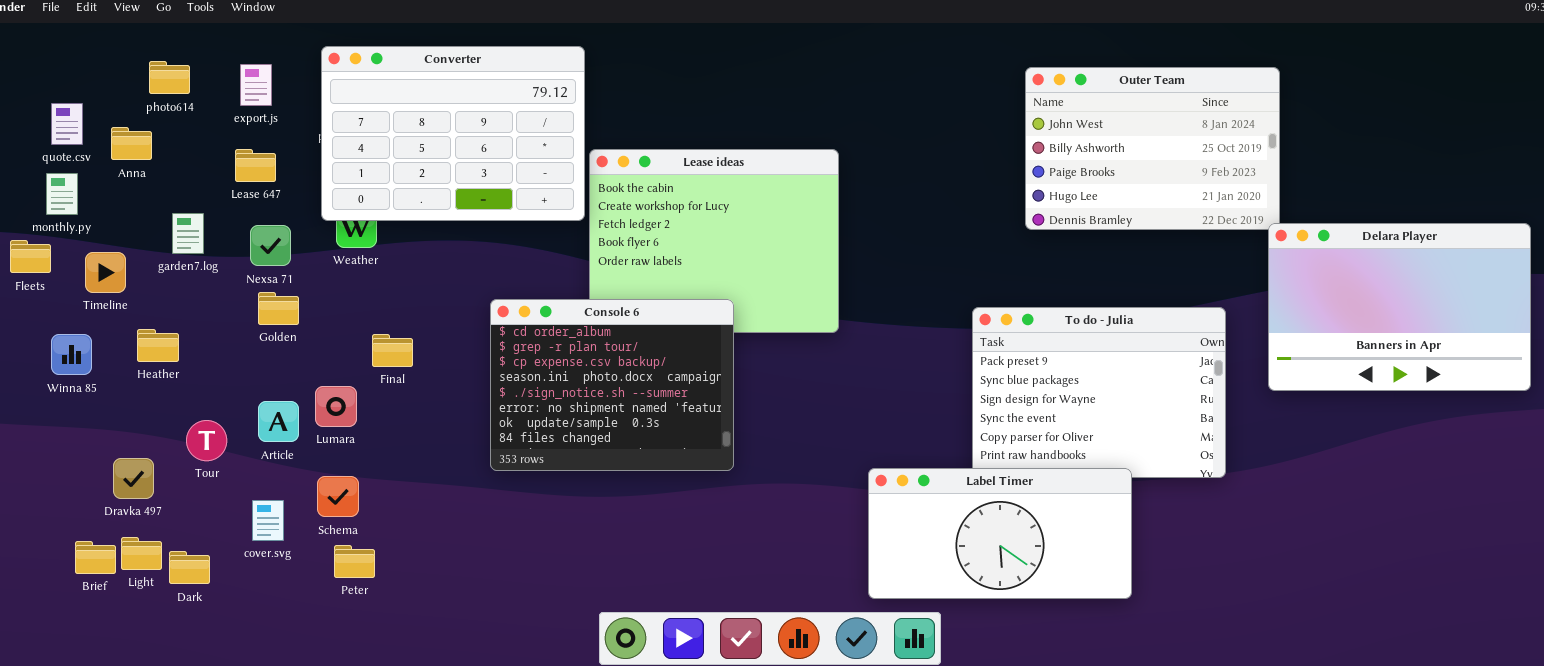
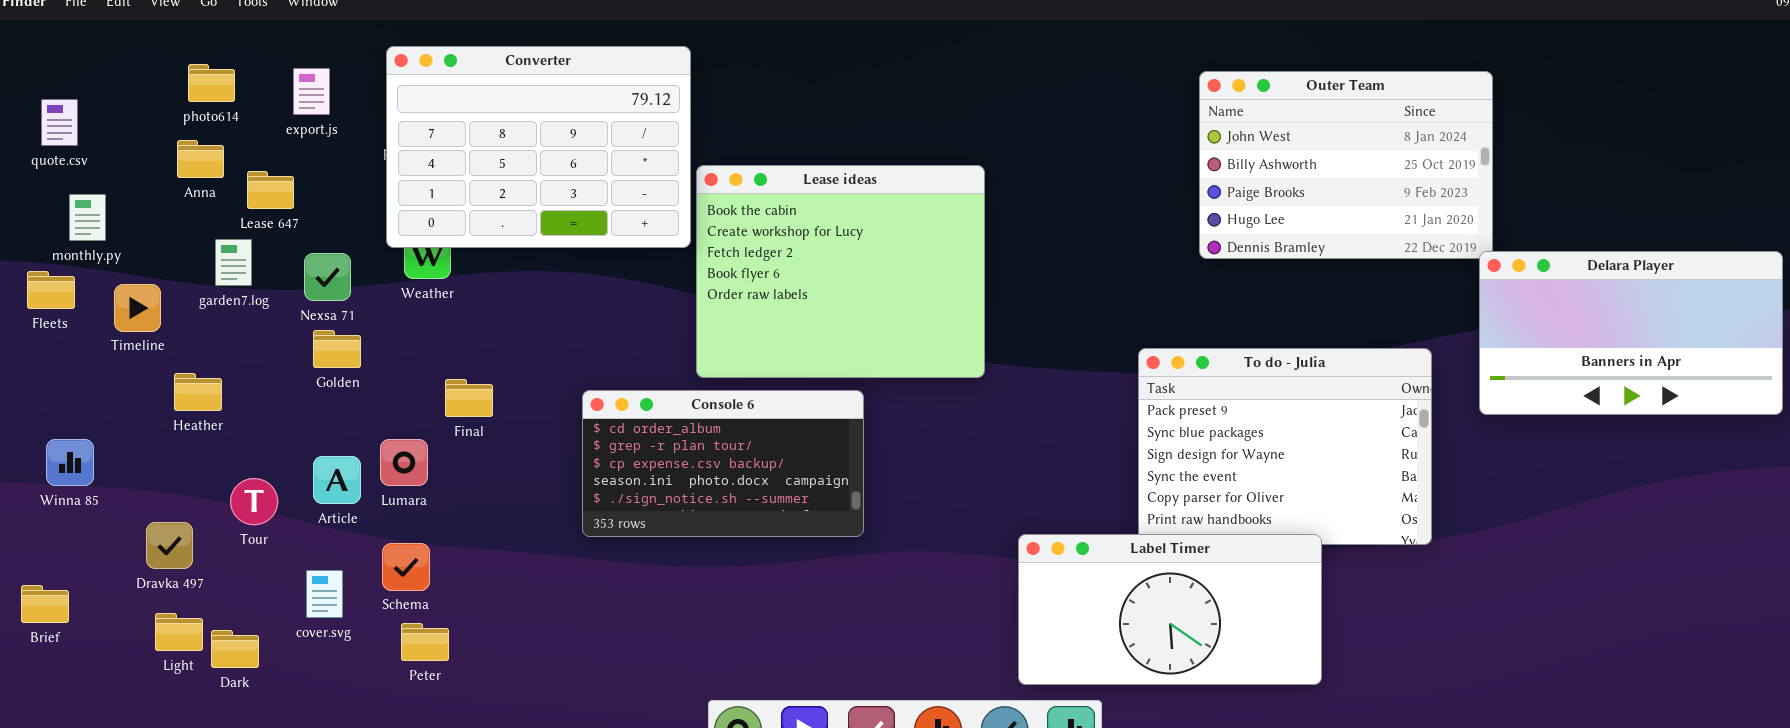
quote.csv: [51,103,83,145] -> [41,99,78,146], moved
Anna: [111,127,152,160] -> [177,140,224,178], moved
Lease 647: [235,149,276,182] -> [247,171,294,209], moved
Delara Player: [1268,223,1531,391] -> [1479,251,1783,415], resized
Console 6: [490,299,734,471] -> [582,390,864,537], resized
Winna 85: [51,334,92,375] -> [46,439,94,486], moved
Brief: [75,541,116,574] -> [21,585,69,623], moved

